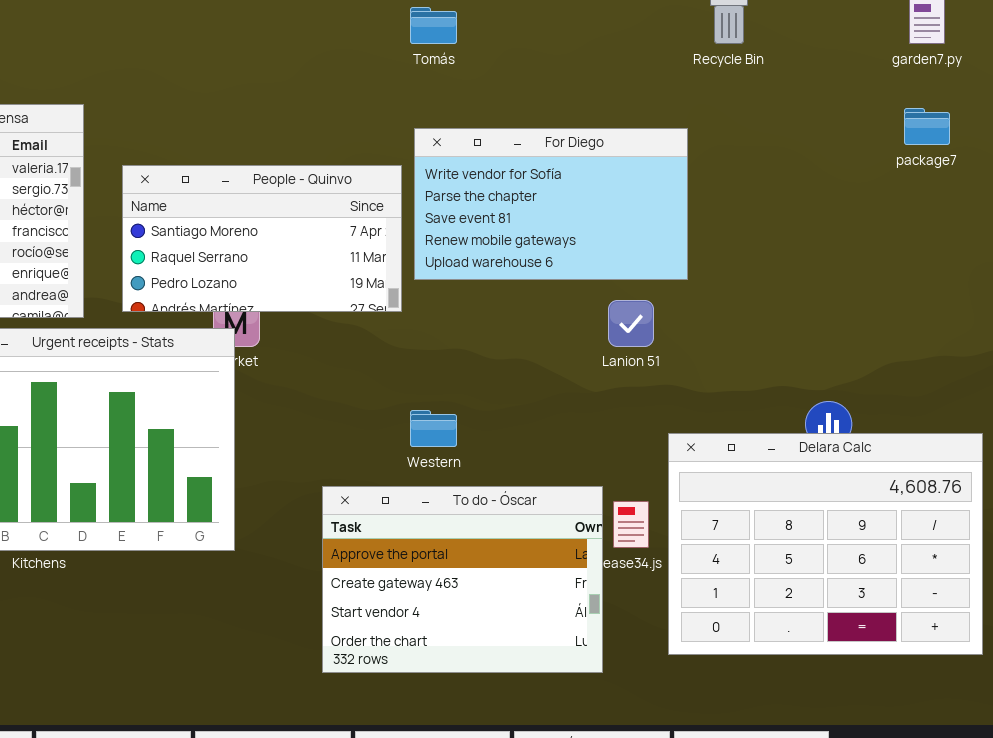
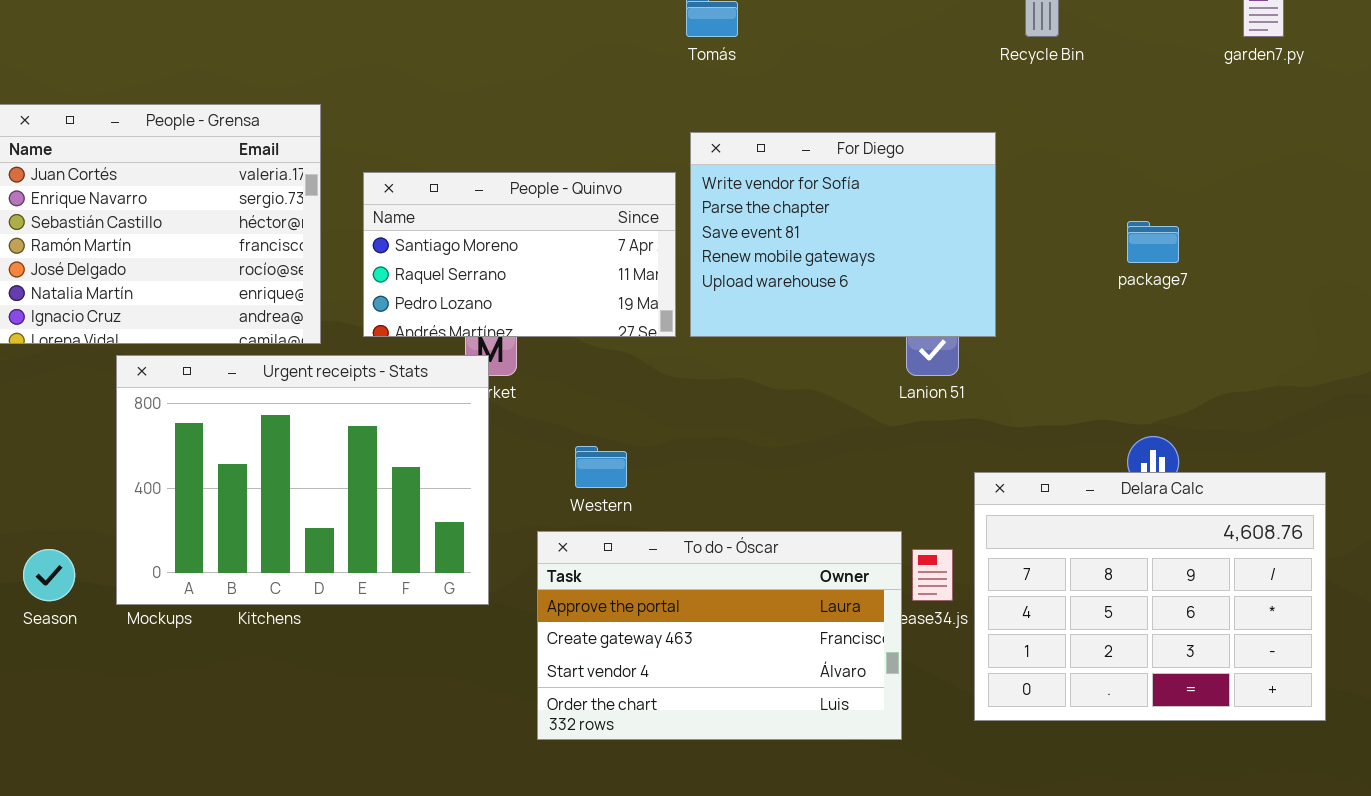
package7: [904,108,950,145] -> [1127,221,1179,263], moved
For Diego: [414,128,688,280] -> [690,132,996,337], resized
Western: [410,410,457,447] -> [575,446,627,488], moved
To do - Óscar: [322,486,603,673] -> [537,531,902,740], resized

